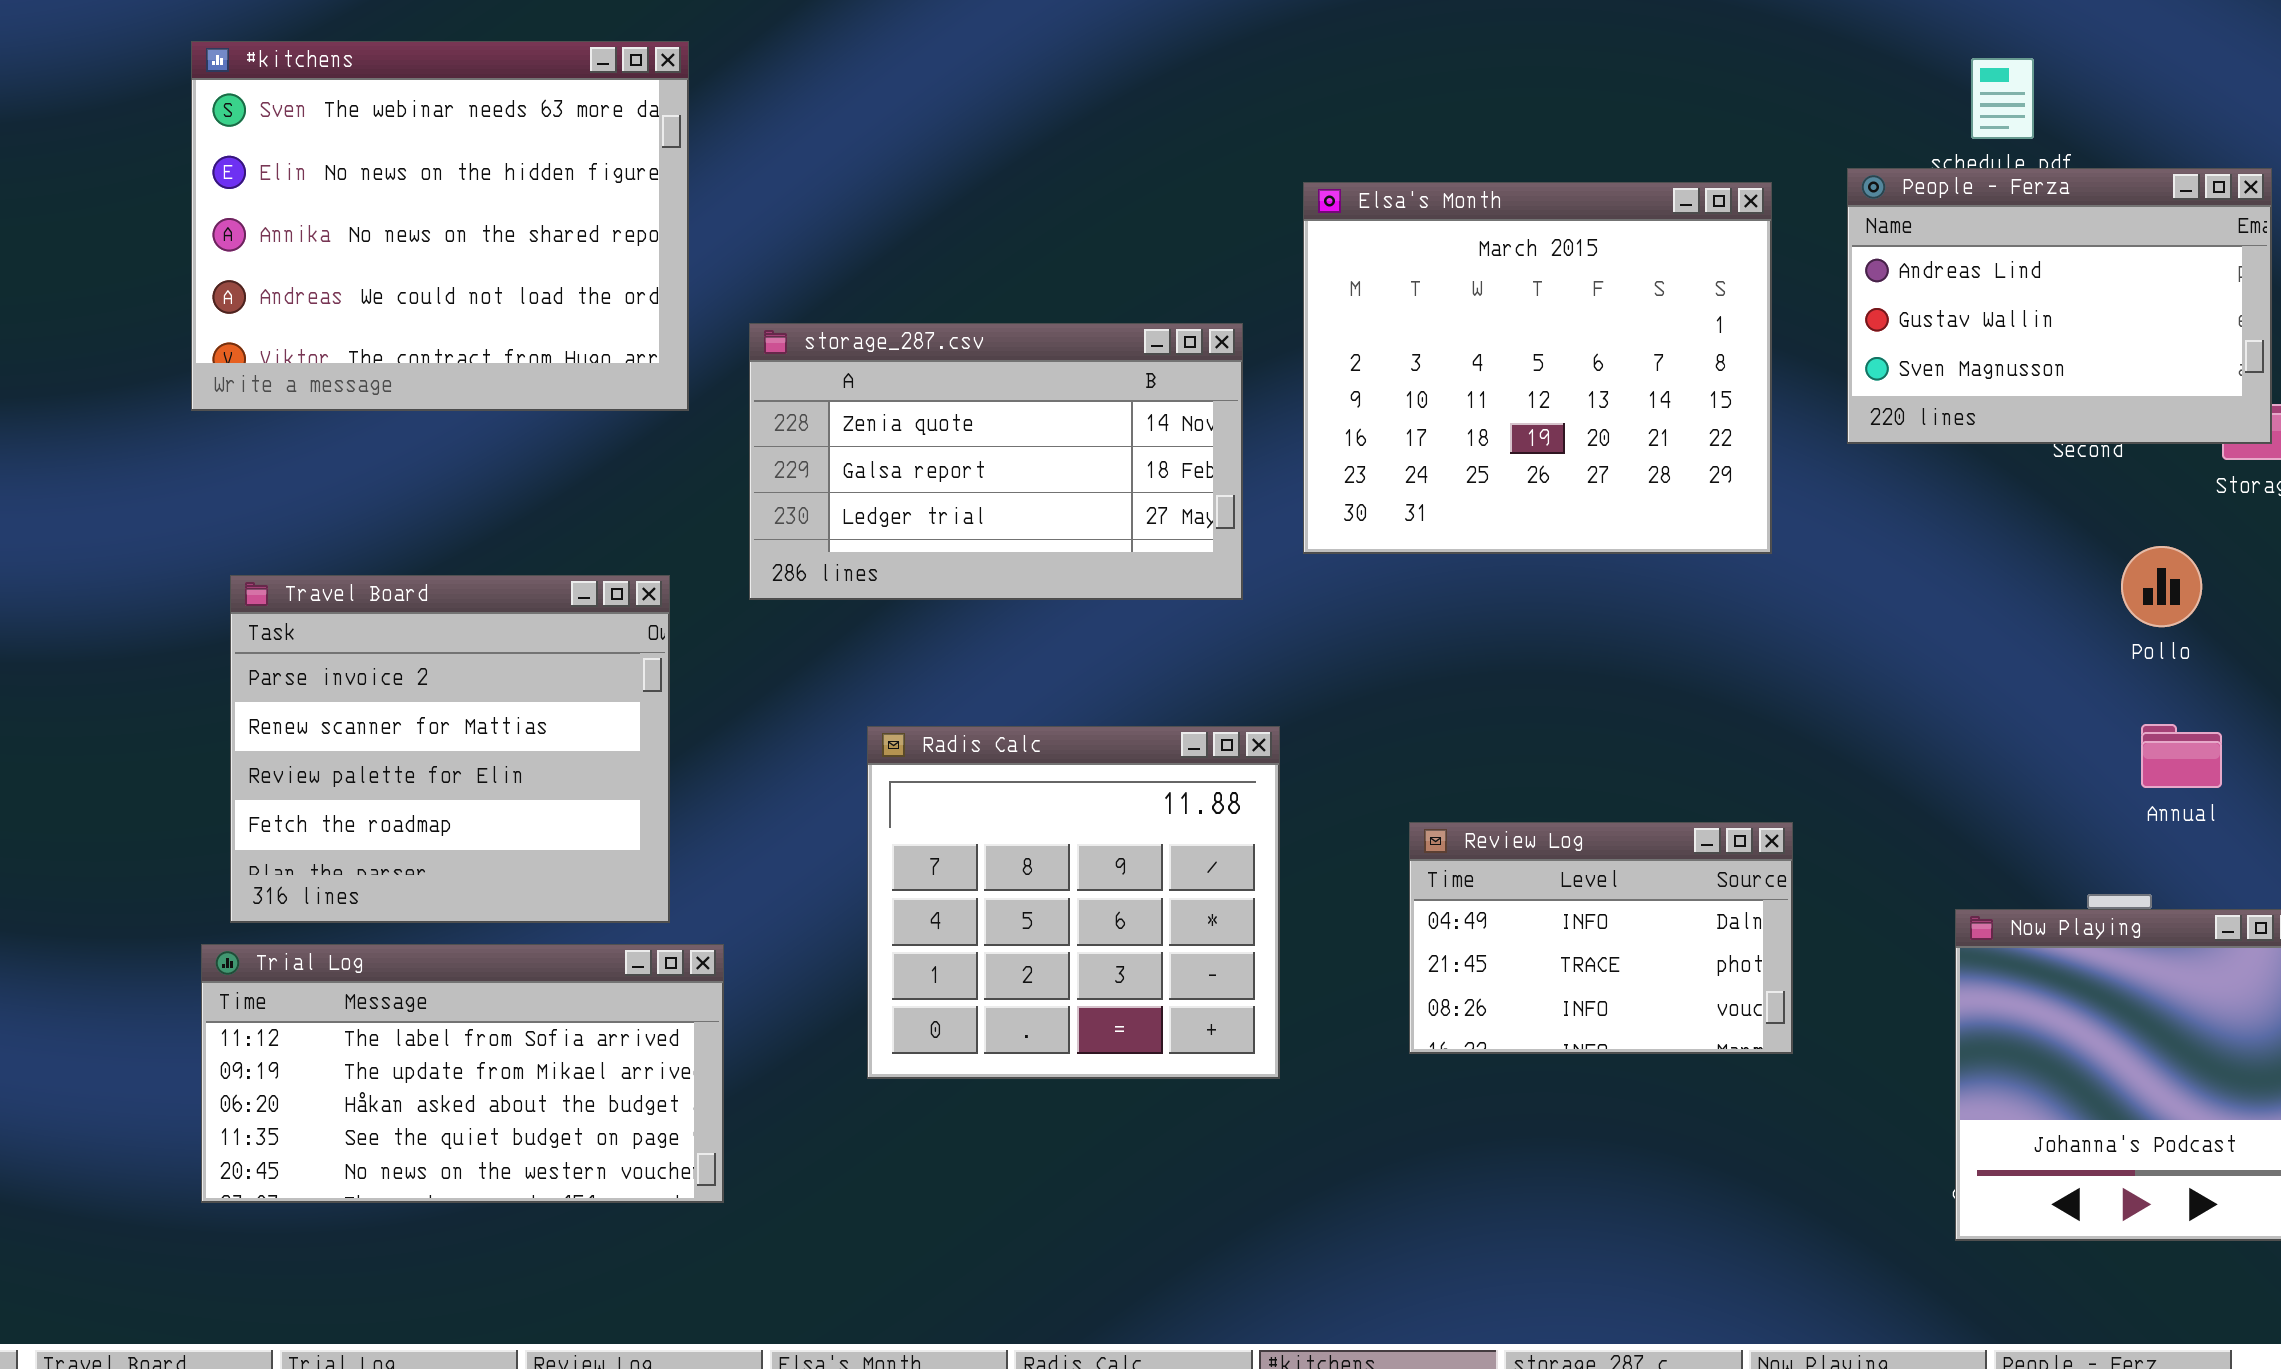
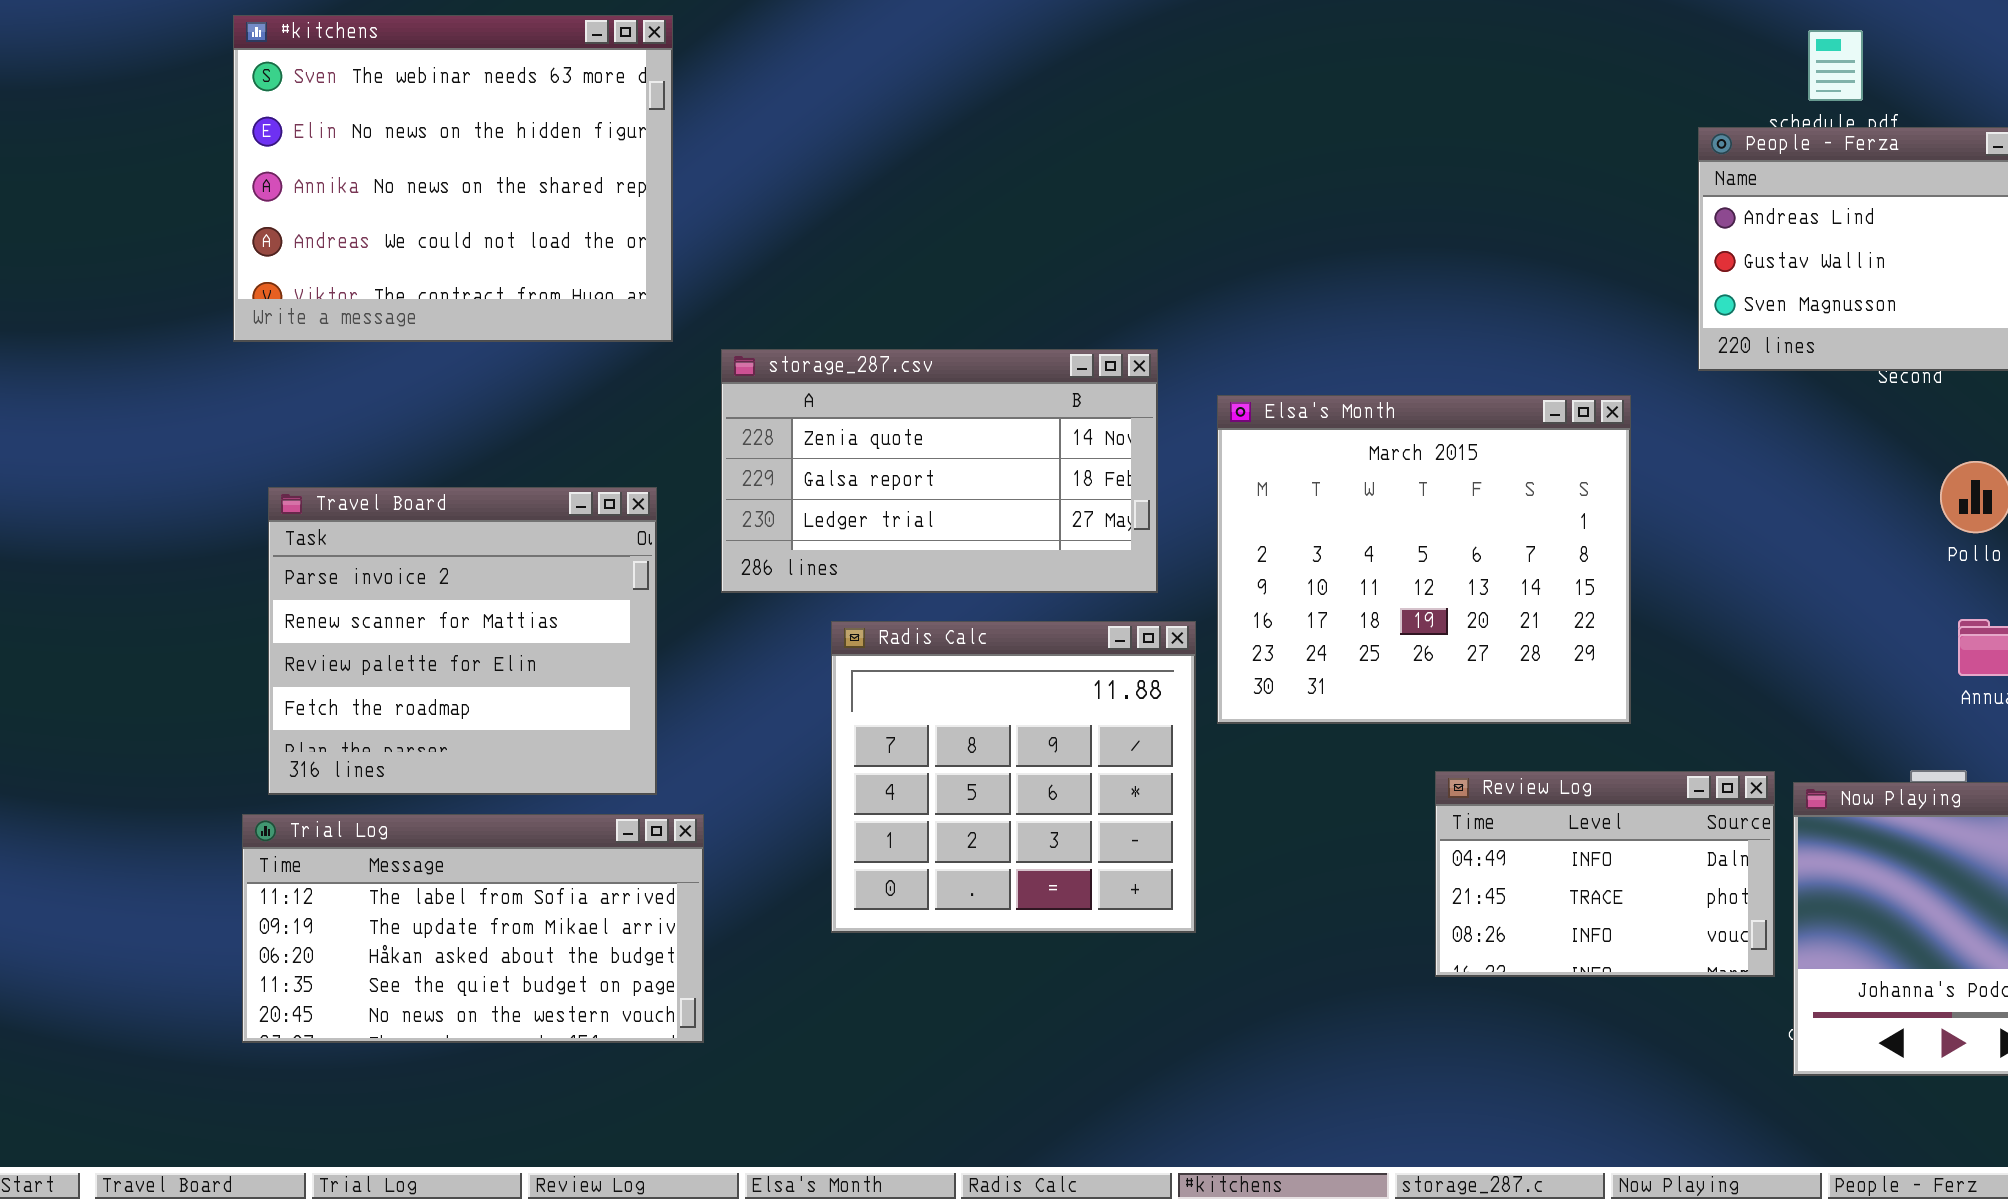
Elsa's Month: [1303,182,1772,554] -> [1217,395,1631,724], moved
storage_287.csv: [749,323,1243,600] -> [721,349,1158,593], moved
Review Log: [1409,822,1793,1054] -> [1435,771,1775,977], moved

